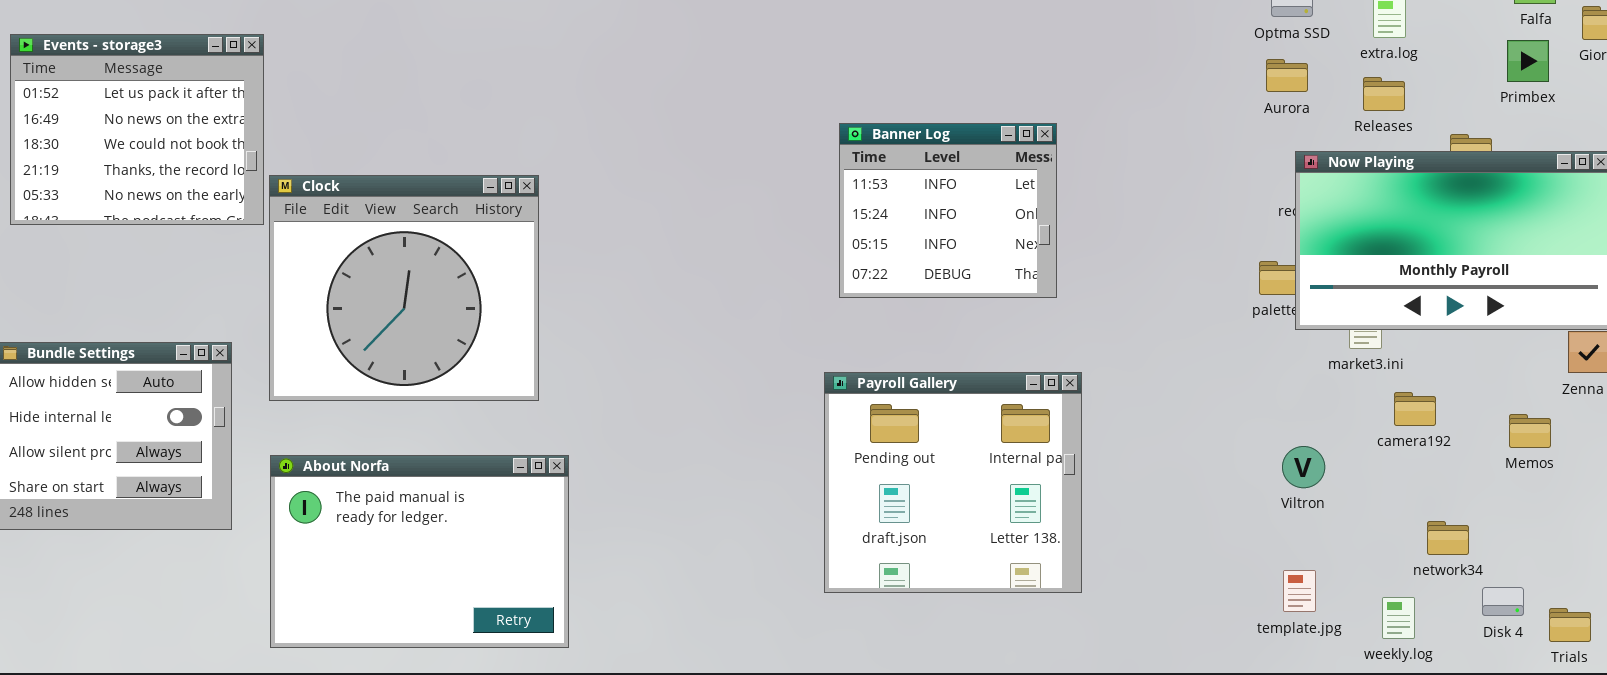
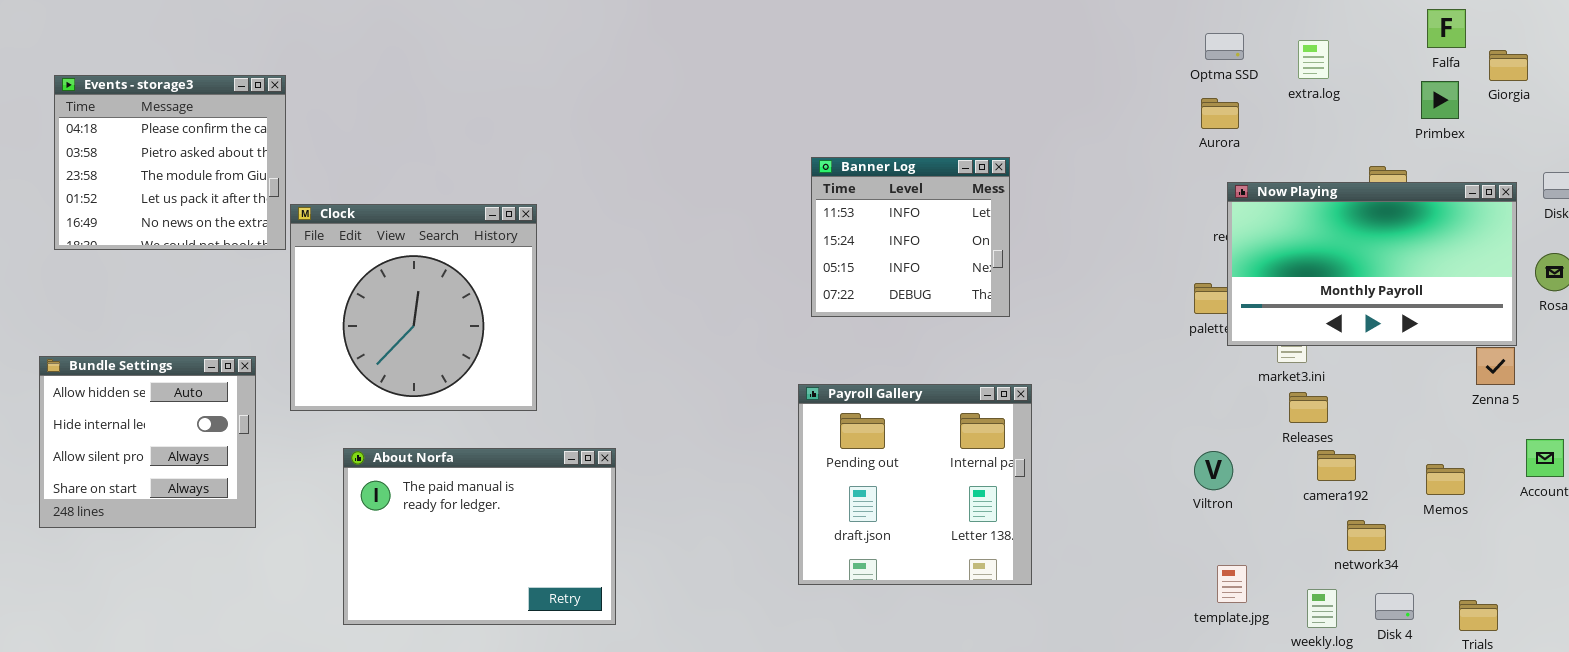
Events - storage3: [10,34,264,225] -> [54,75,286,250], scrolled up 3 rows
Releases: [1363,77,1405,111] -> [1289,392,1328,423], moved
camera192: [1394,392,1436,426] -> [1317,450,1356,481], moved
Memos: [1509,414,1551,448] -> [1426,464,1465,495], moved
Viltron: [1282,446,1325,488] -> [1194,451,1233,490], moved
About Norfa: [270,455,569,648] -> [343,448,616,625], moved
Disk 4: [1482,587,1524,616] -> [1375,593,1414,620], moved

